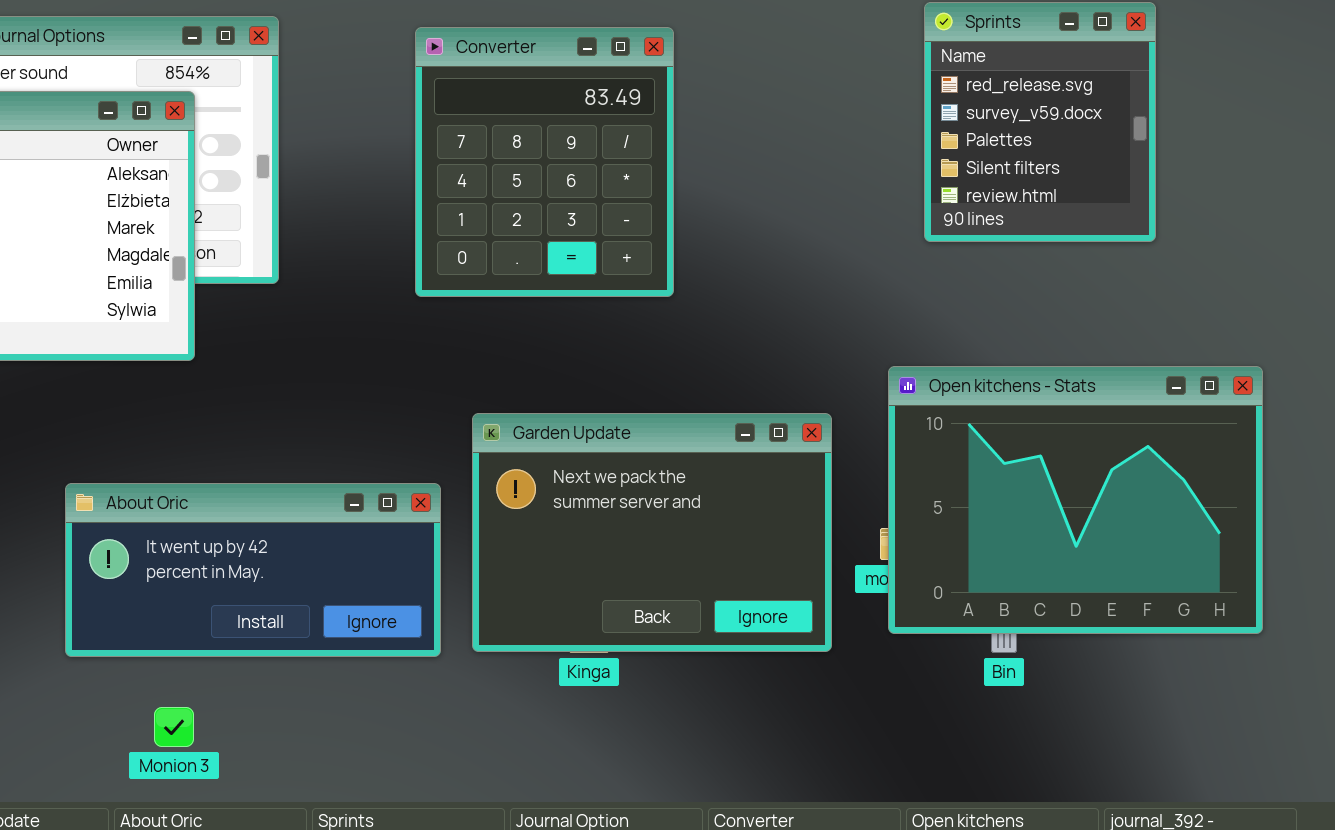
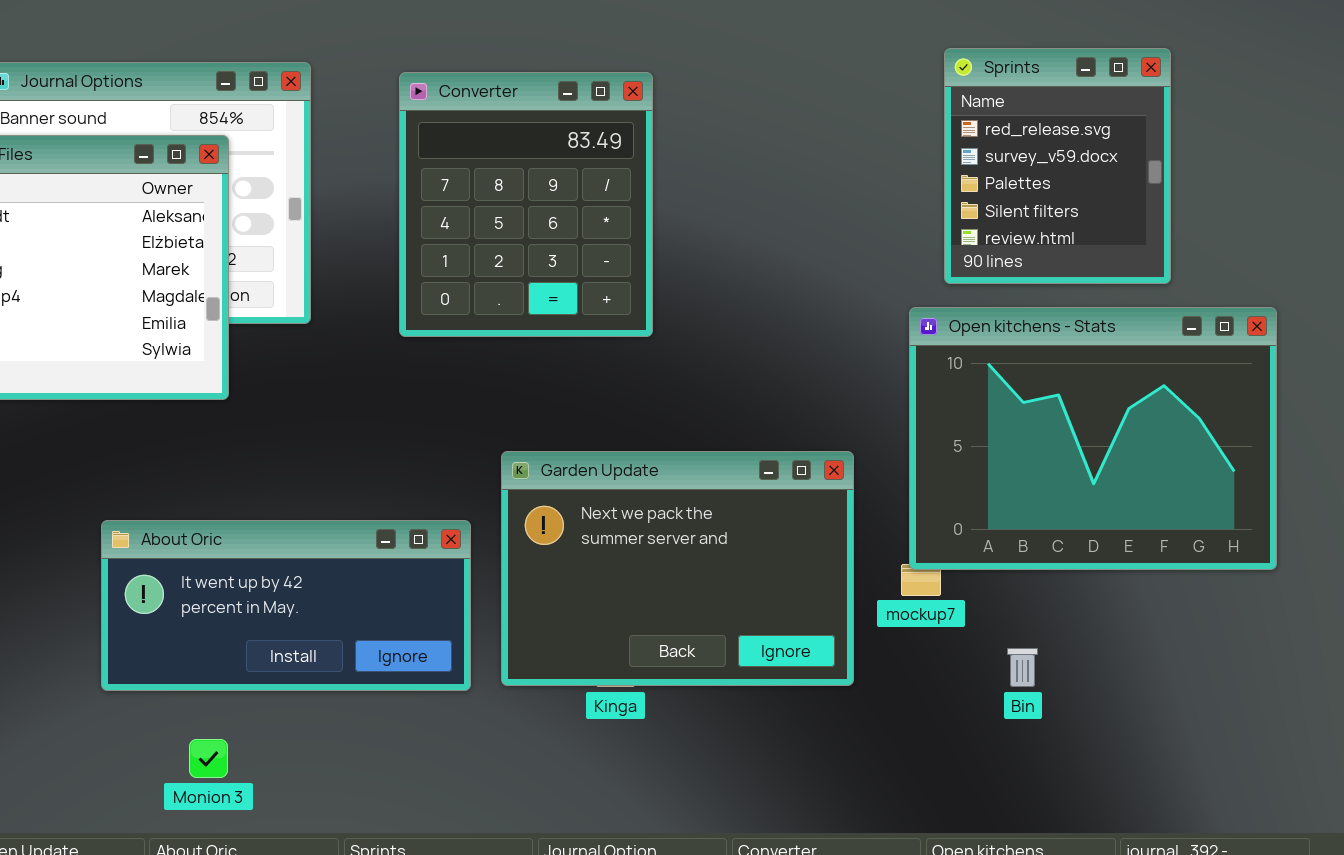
Converter: [415,27,674,297] -> [399,72,653,337], moved
Open kitchens - Stats: [888,366,1263,634] -> [909,307,1277,570], moved

